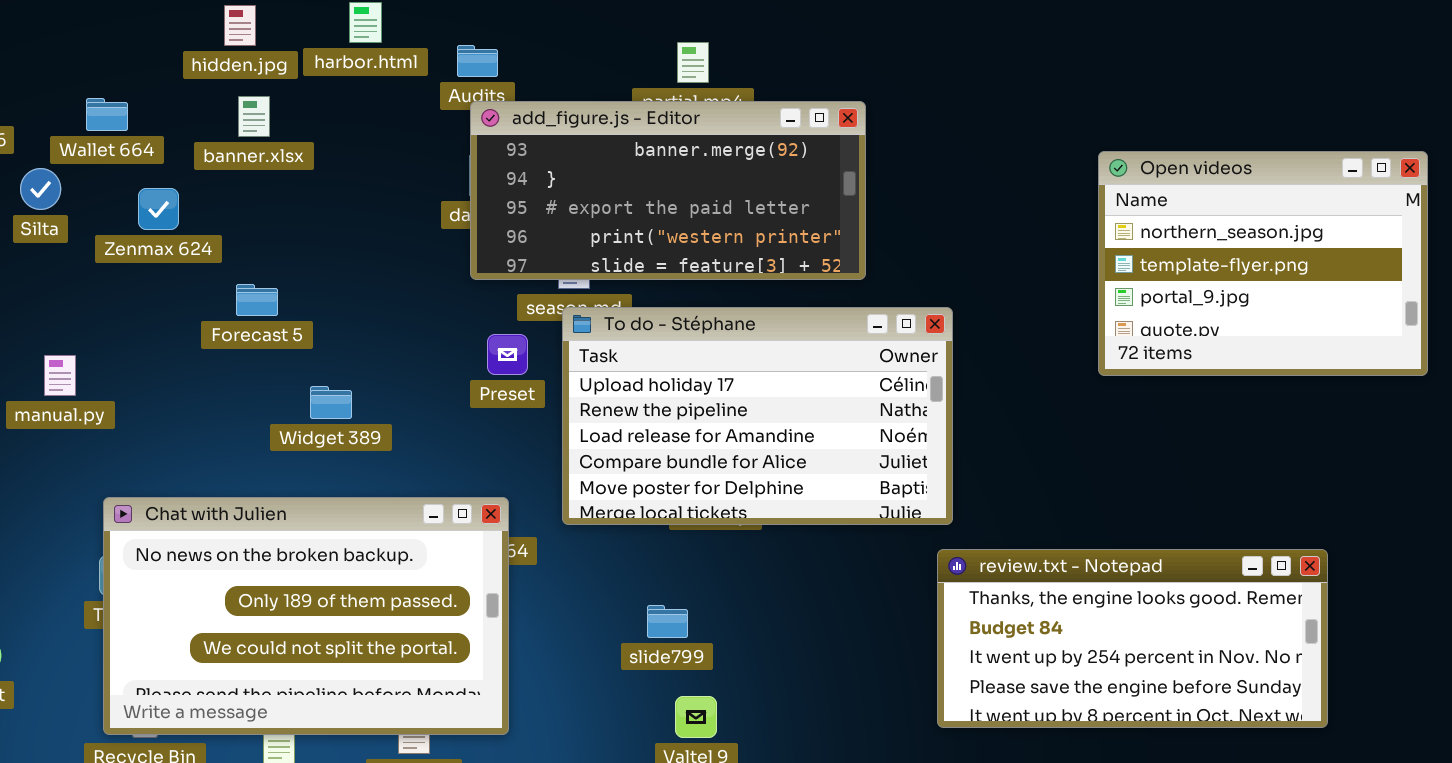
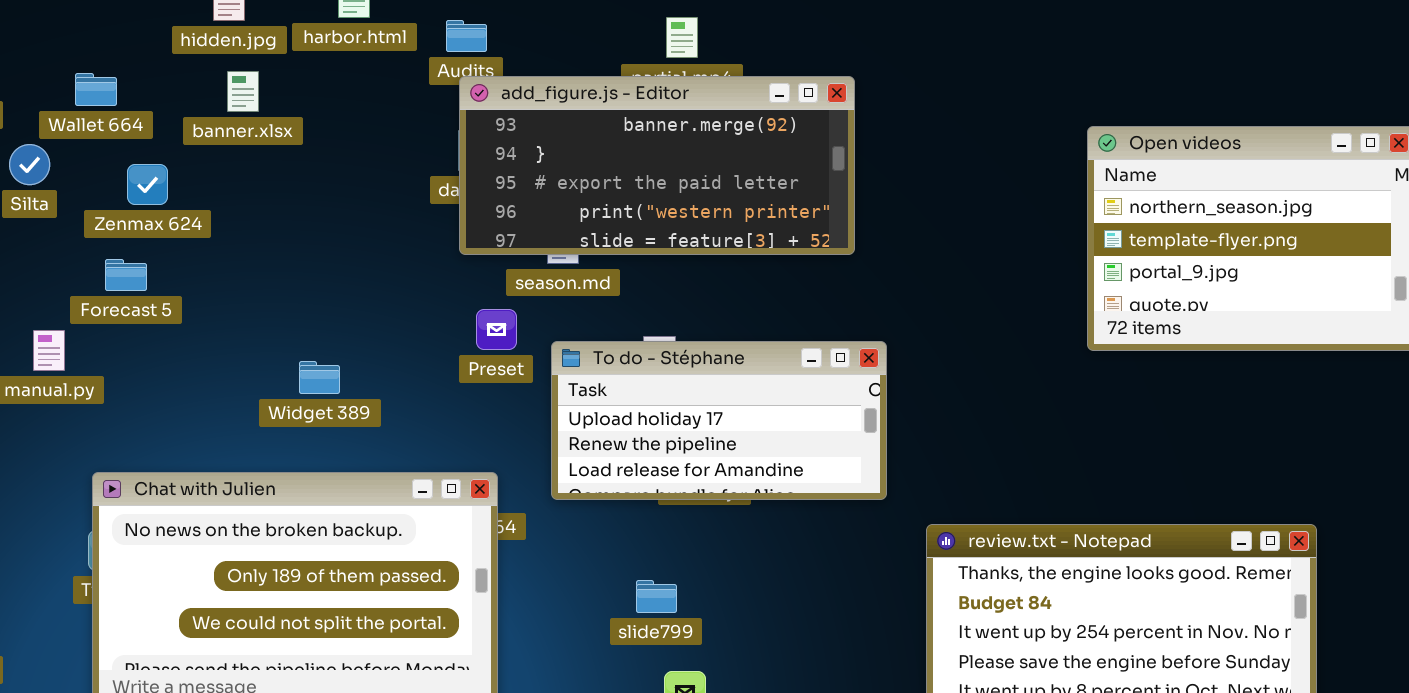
Forecast 5: [236,284,278,316] -> [105,259,147,291], moved
To do - Stéphane: [562,307,953,525] -> [551,341,887,500], resized

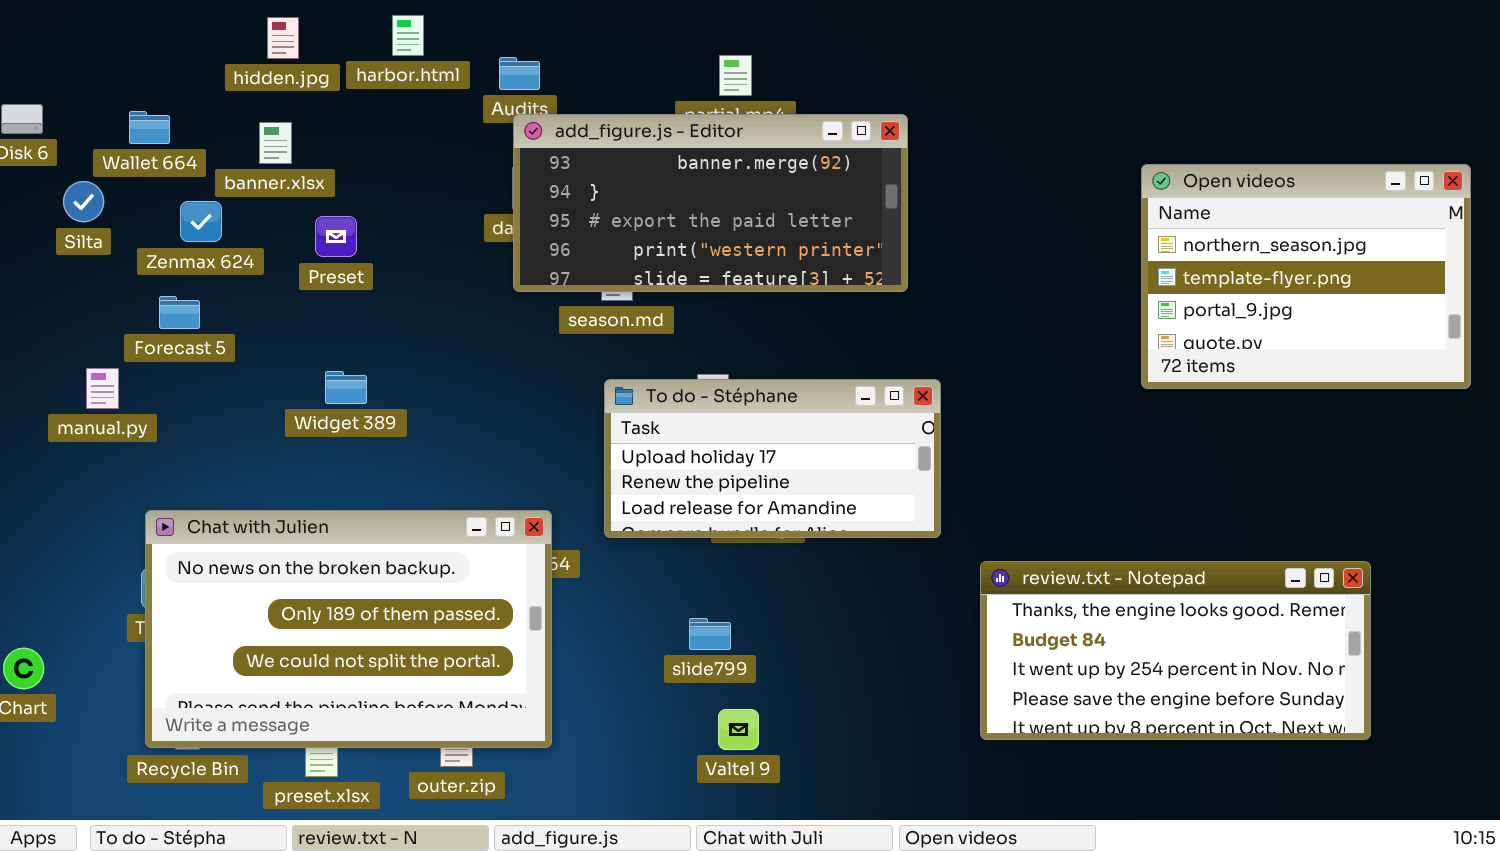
banner.xlsx: [227,71,259,112] -> [259,122,292,164], moved
Preset: [476,309,517,350] -> [315,216,357,257], moved
Widget 389: [299,361,340,394] -> [325,371,367,404], moved

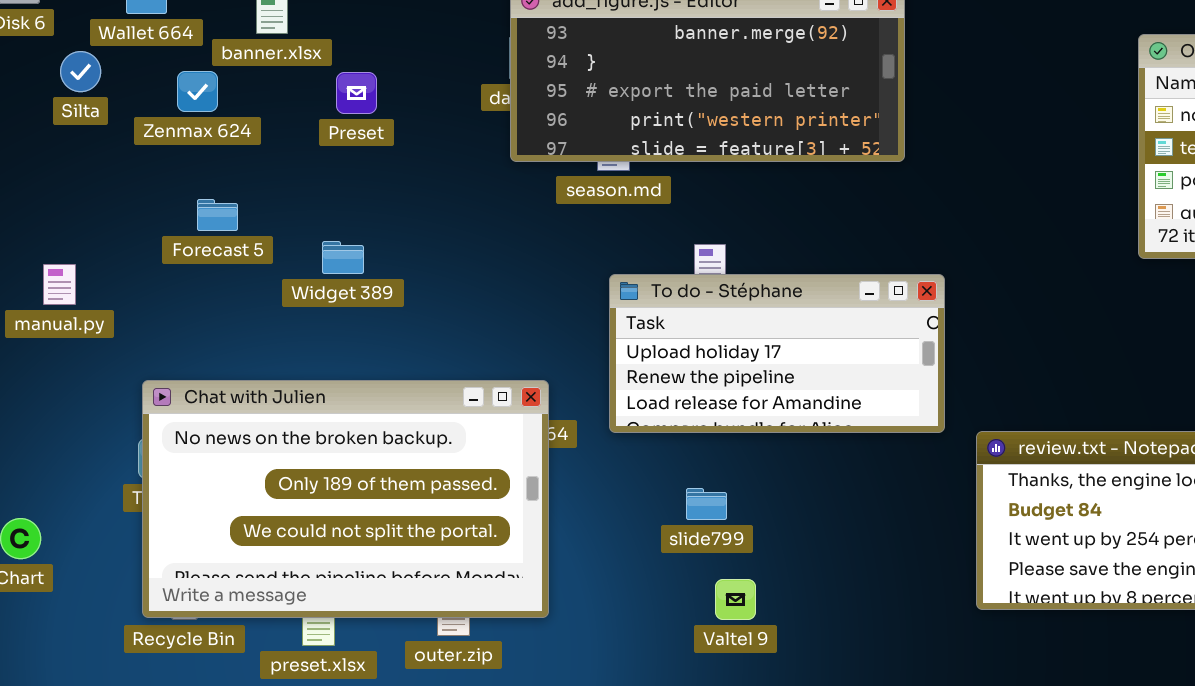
Preset: [315,216,357,257] -> [336,72,377,114], moved
Forecast 5: [159,296,200,329] -> [197,199,238,231], moved
manual.py: [86,368,119,409] -> [43,264,76,305], moved
To do - Stéphane: [604,379,941,538] -> [609,274,945,433], moved

